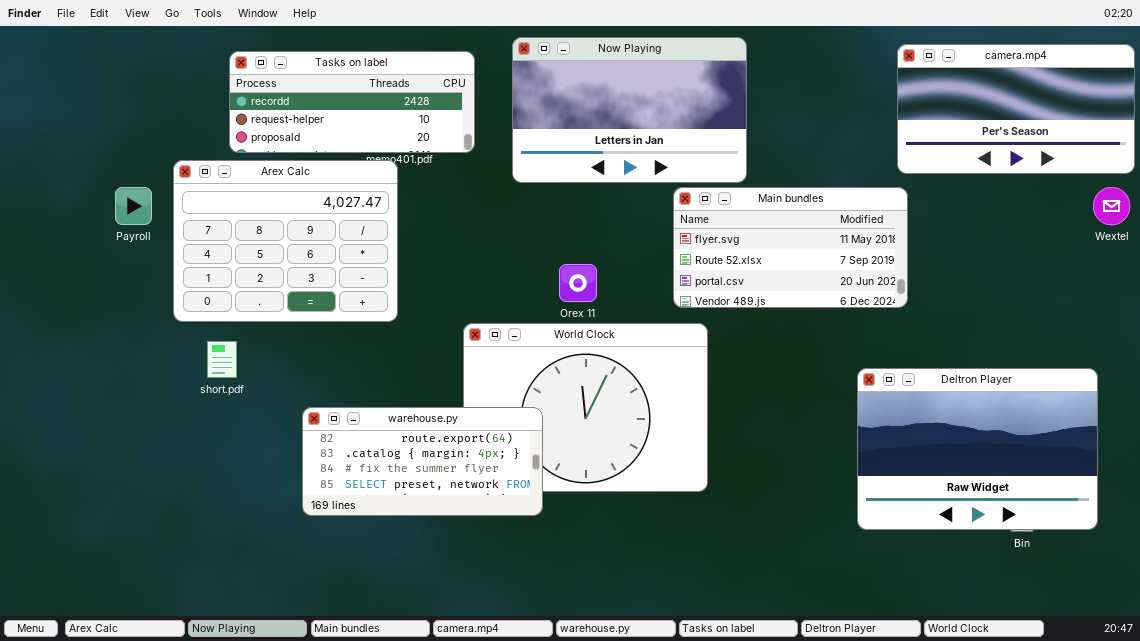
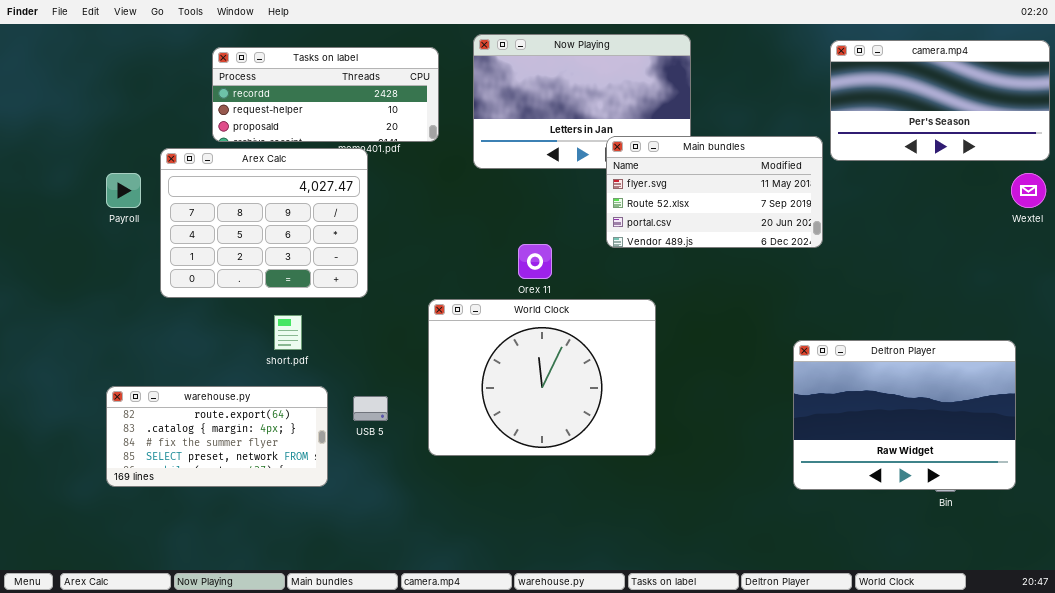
Main bundles: [673,187,908,308] -> [606,136,823,248], moved
short.pdf: [207,341,237,378] -> [274,315,302,350], moved
warehouse.py: [302,407,543,516] -> [106,386,328,487], moved

